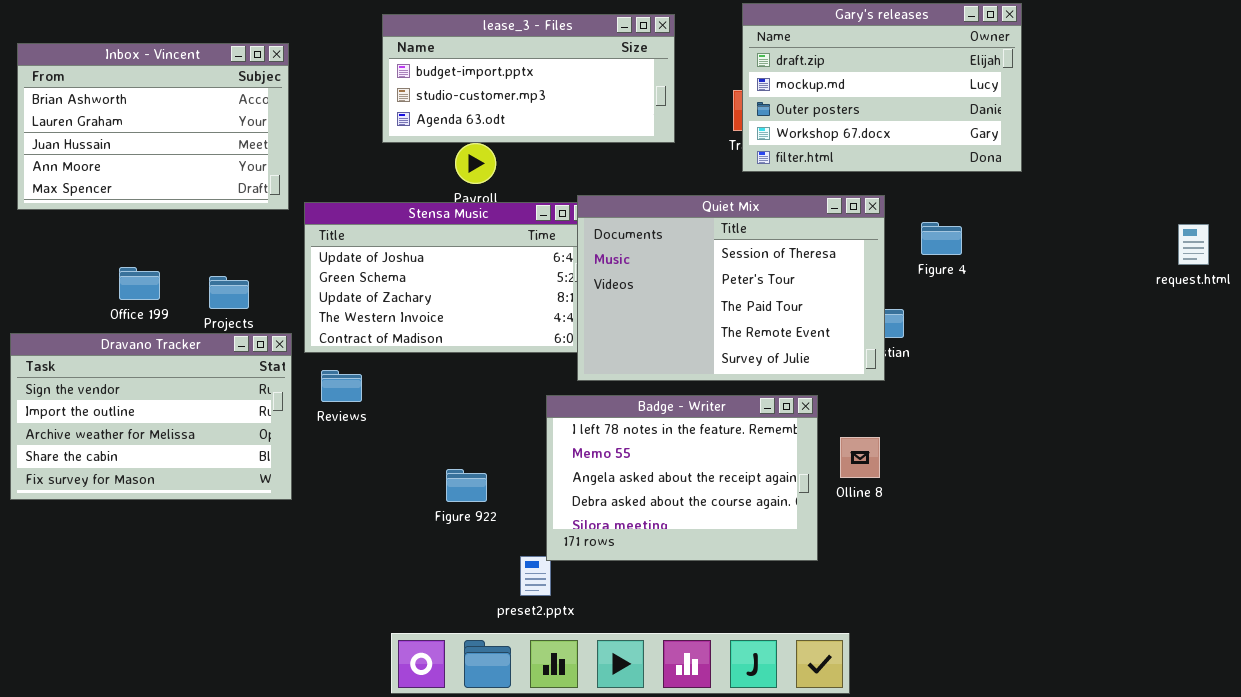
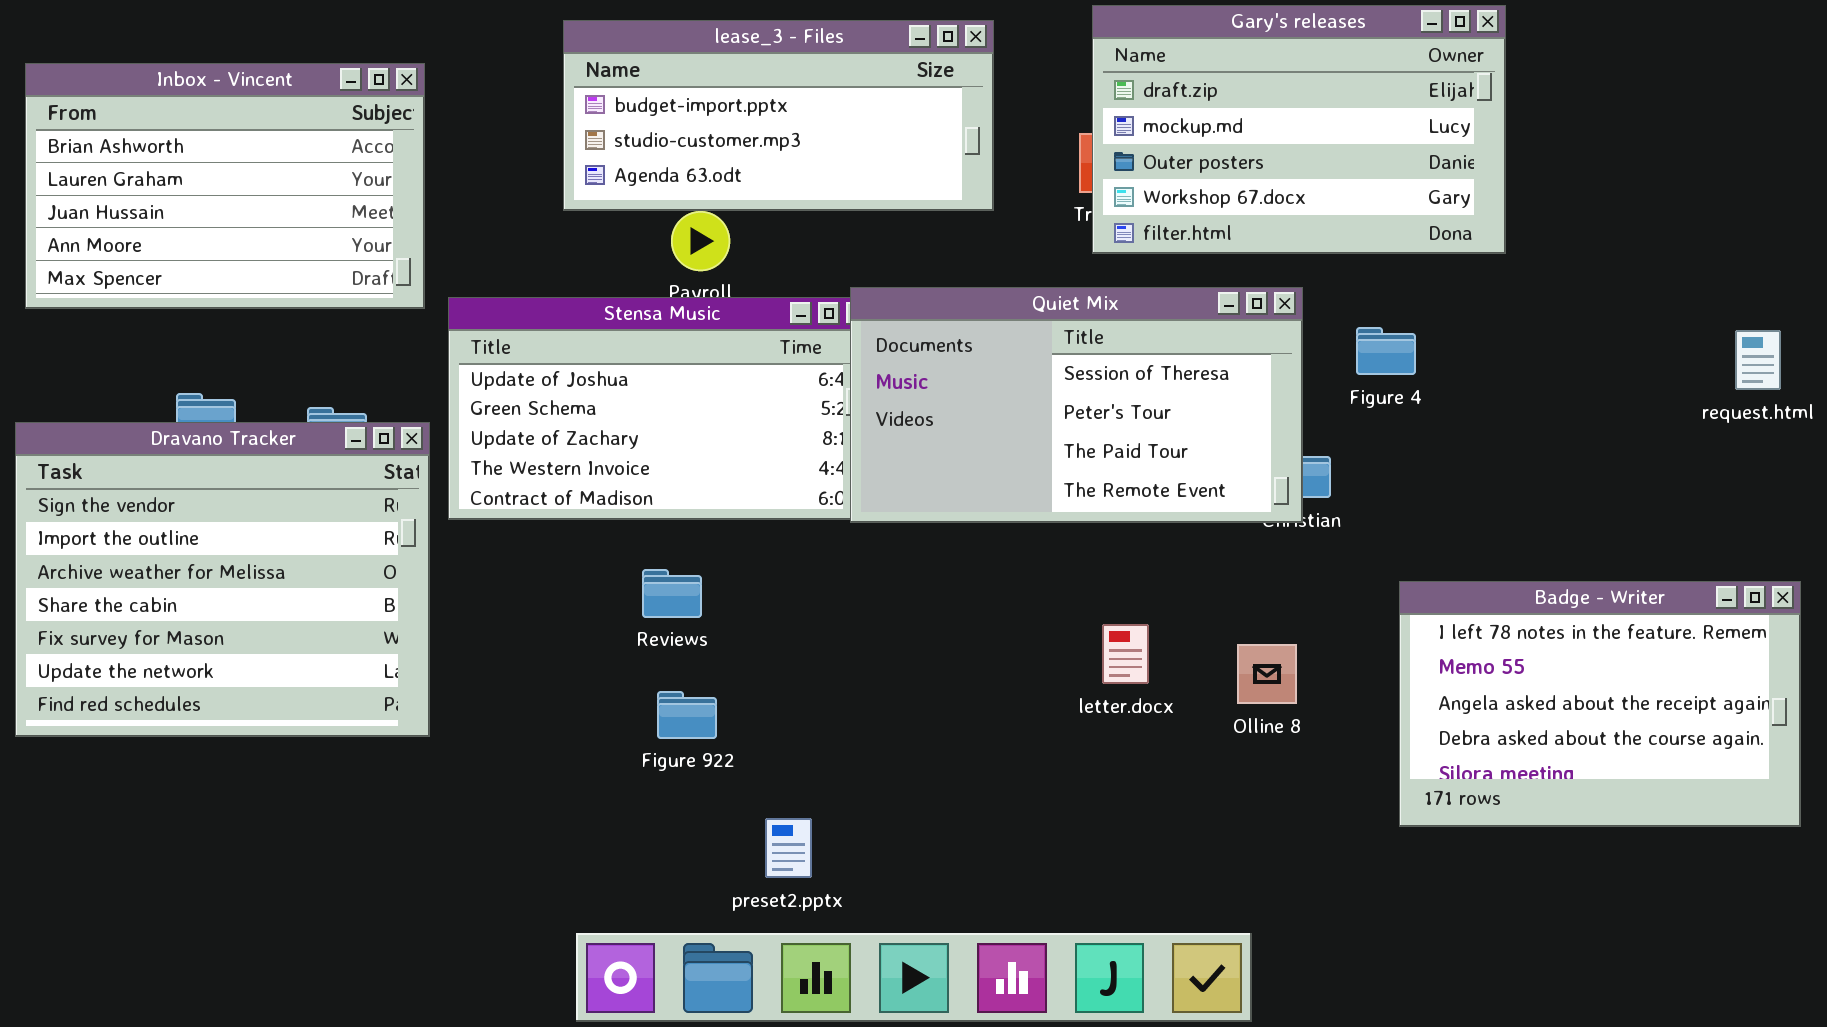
Quiet Mix: [577,195,885,381] -> [850,287,1303,523], resized
Dravano Tracker: [10,333,292,500] -> [15,422,430,737], resized
Reviews: [321,370,362,402] -> [642,569,702,618], moved
Badge - Writer: [546,395,818,561] -> [1399,581,1801,827], moved

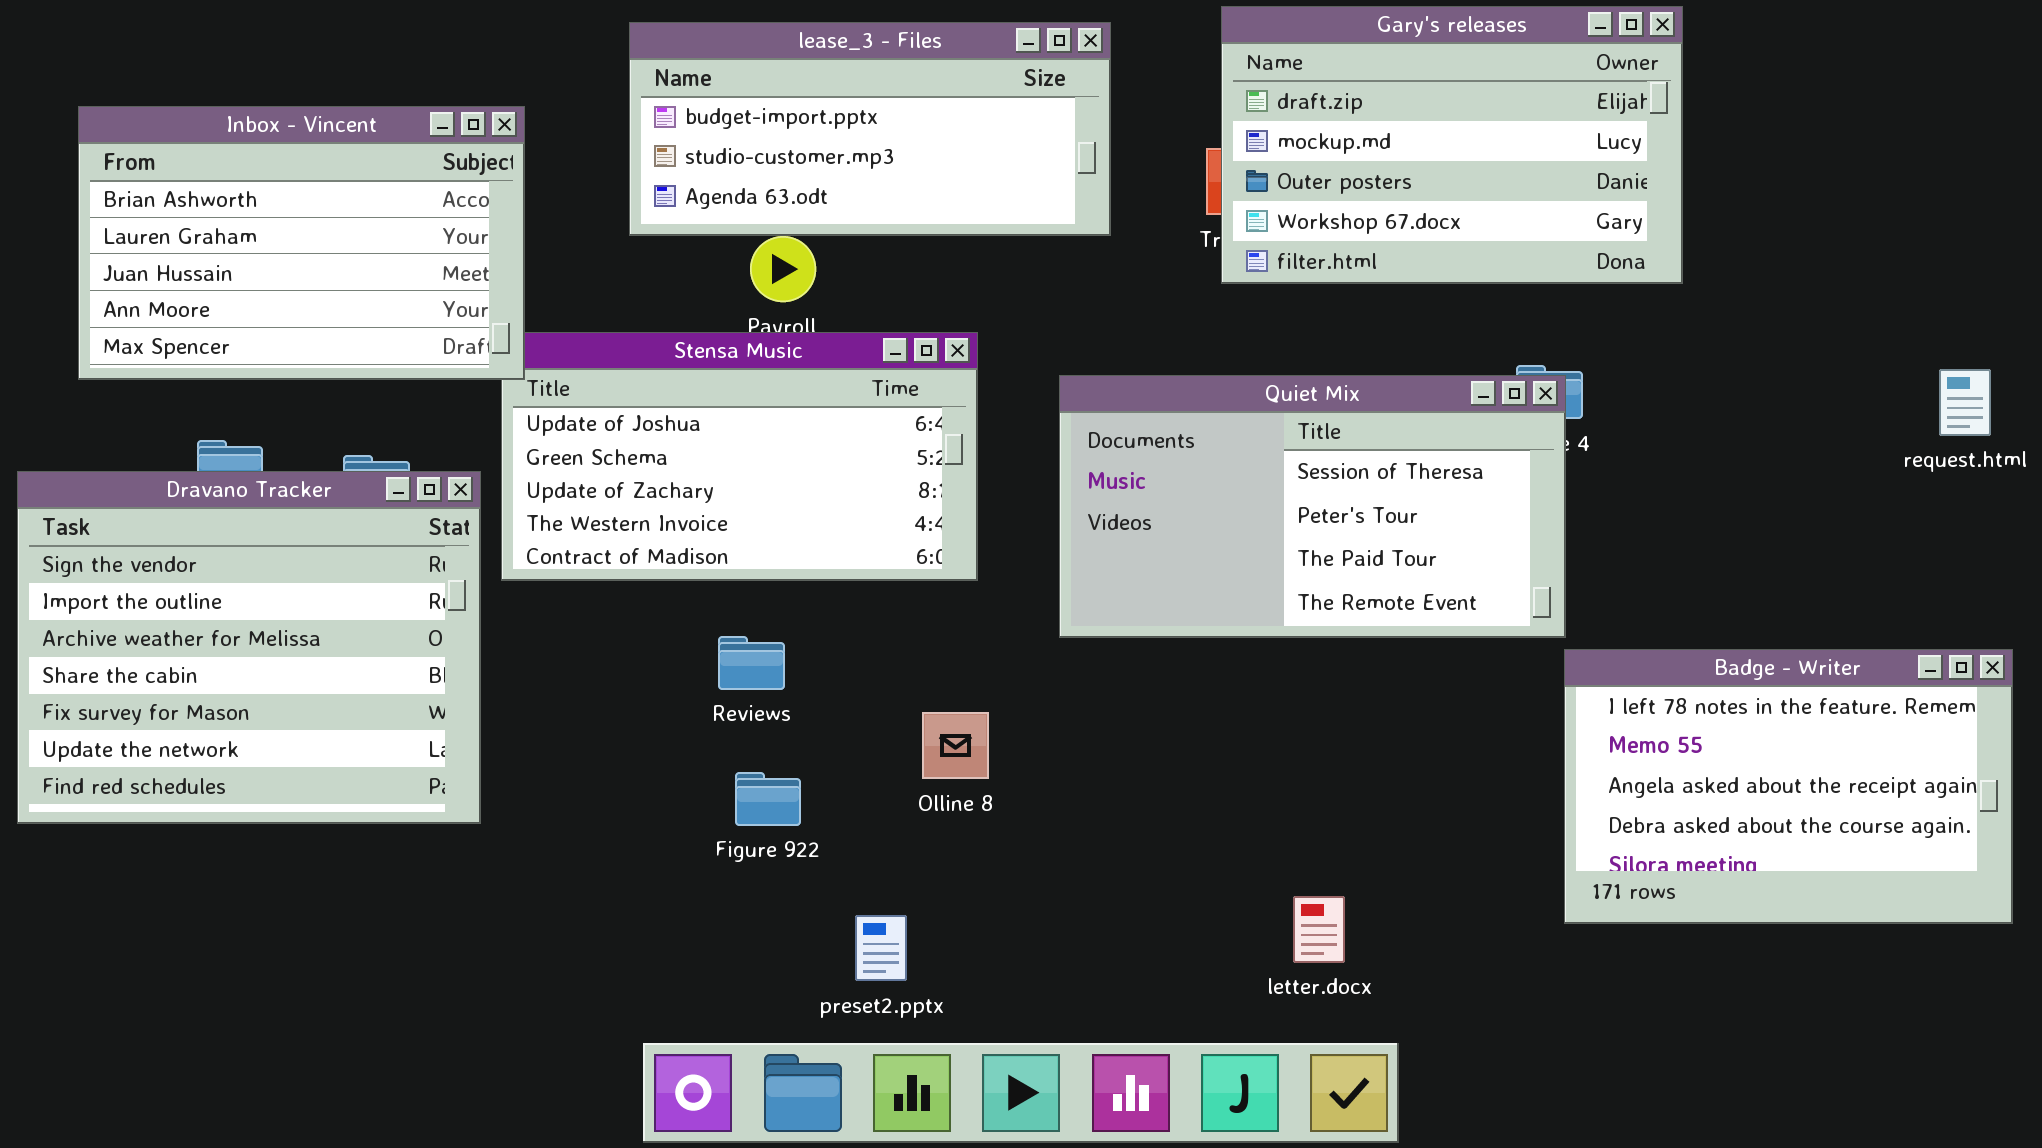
Inbox - Vincent: [25,63,425,309] -> [78,106,525,380], moved
Quiet Mix: [850,287,1303,523] -> [1059,375,1566,638], moved
letter.docx: [1102,624,1149,684] -> [1293,896,1345,963], moved
Olline 8: [1237,644,1297,704] -> [922,712,989,779], moved

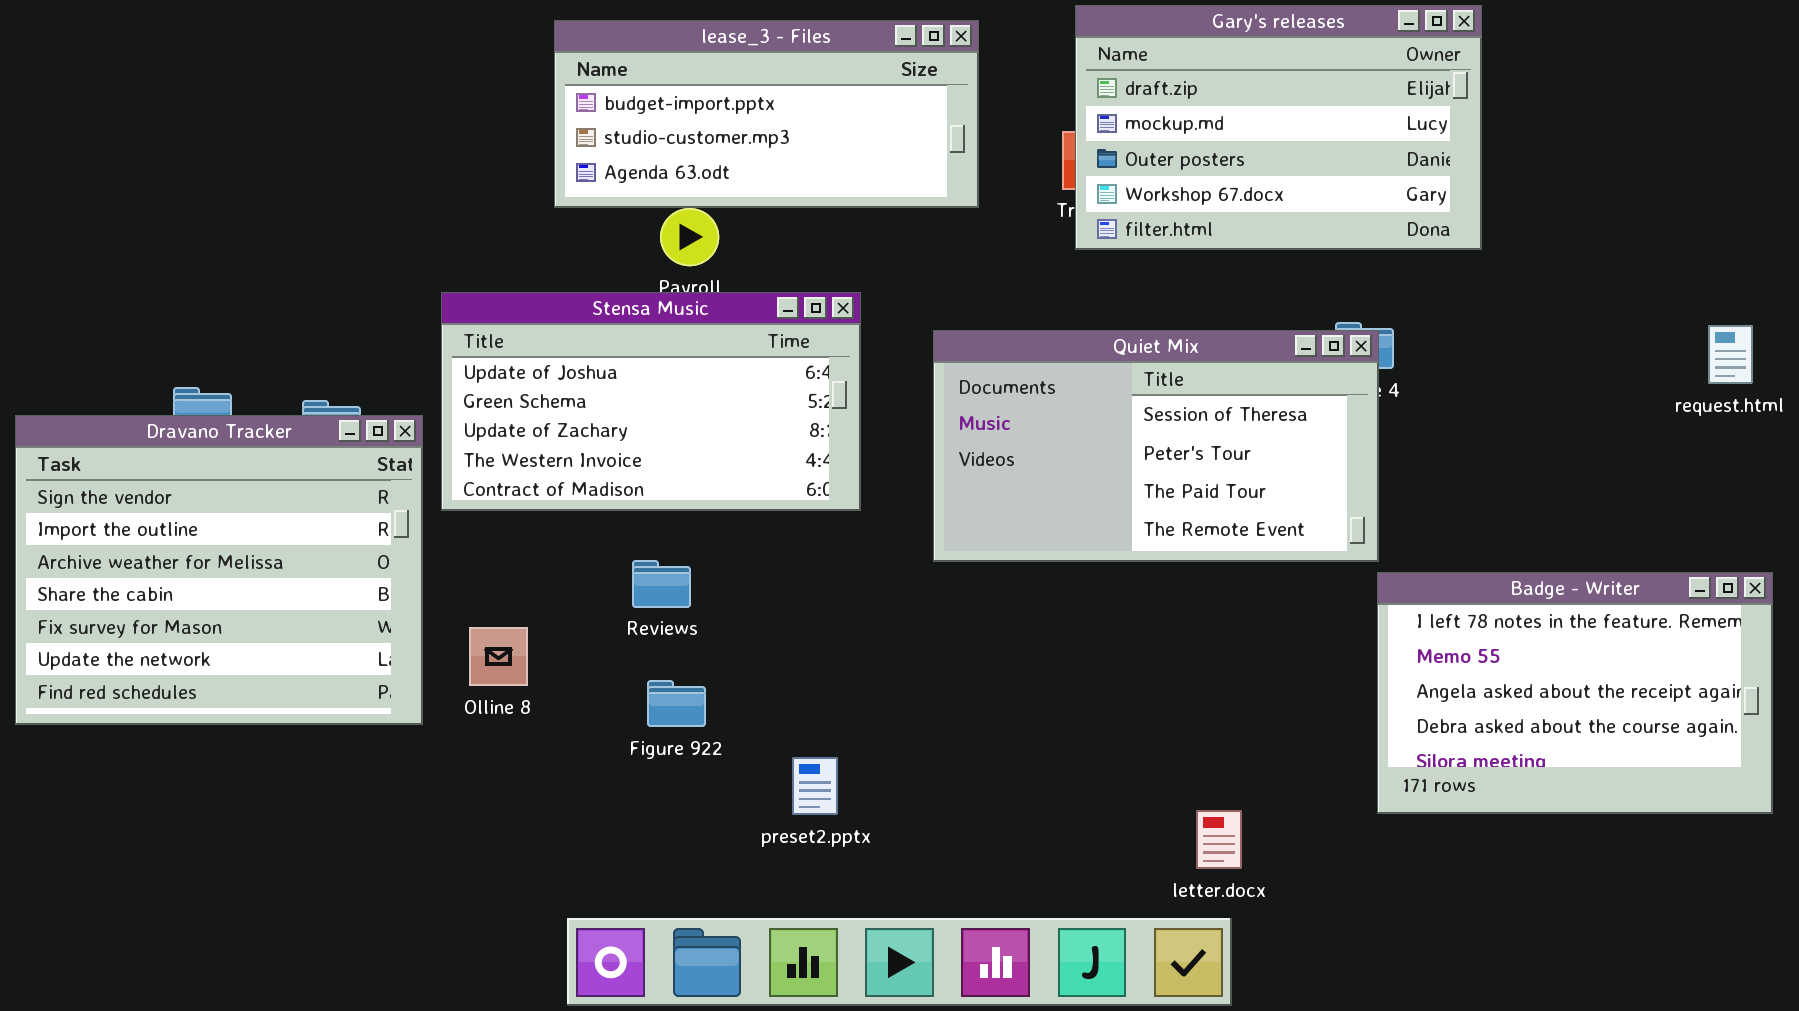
Inbox - Vincent: [78,106,525,380] -> none, closed
Olline 8: [922,712,989,779] -> [469,627,528,686], moved
letter.docx: [1293,896,1345,963] -> [1196,810,1242,869], moved
preset2.pptx: [855,915,907,981] -> [792,757,838,815], moved

